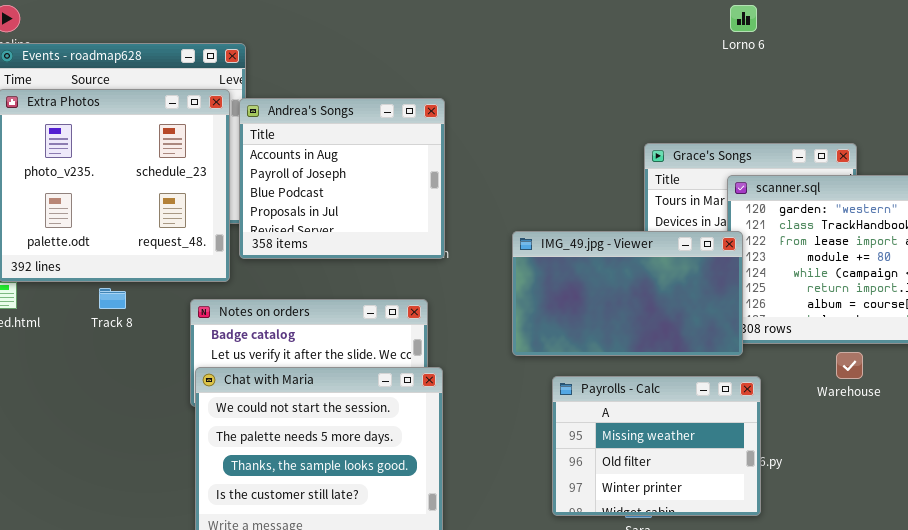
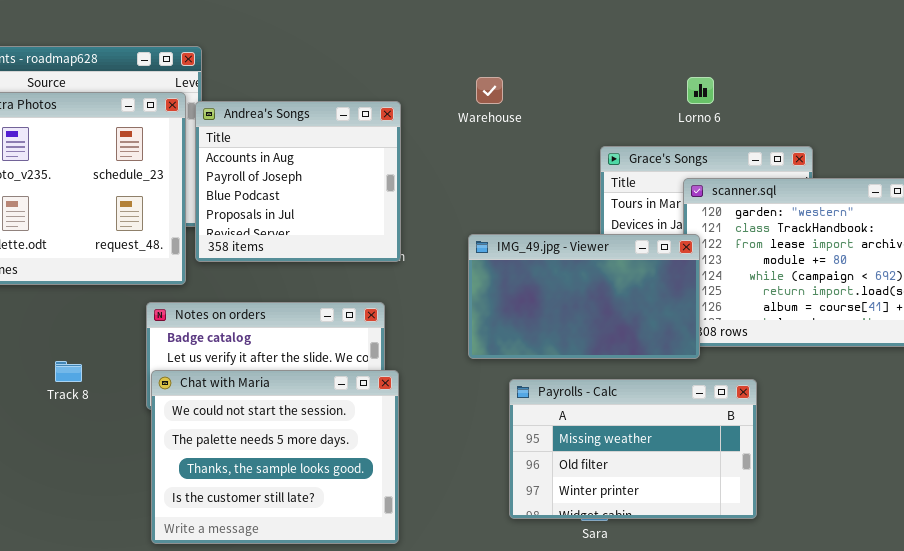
Lorno 6: [730,5,757,32] -> [687,77,714,104], moved
Track 8: [99,288,126,309] -> [55,361,82,382], moved
Warehouse: [836,352,863,379] -> [476,77,503,104], moved
Payrolls - Calc: [552,376,761,516] -> [509,379,757,519], resized

